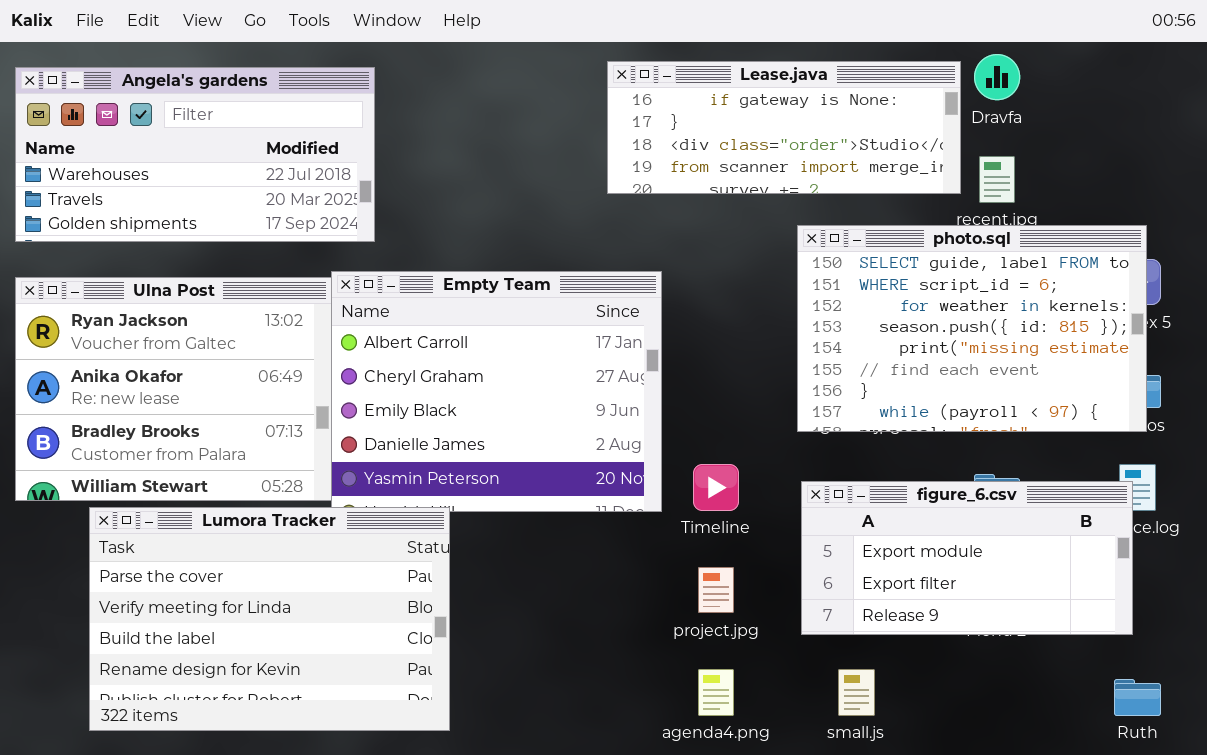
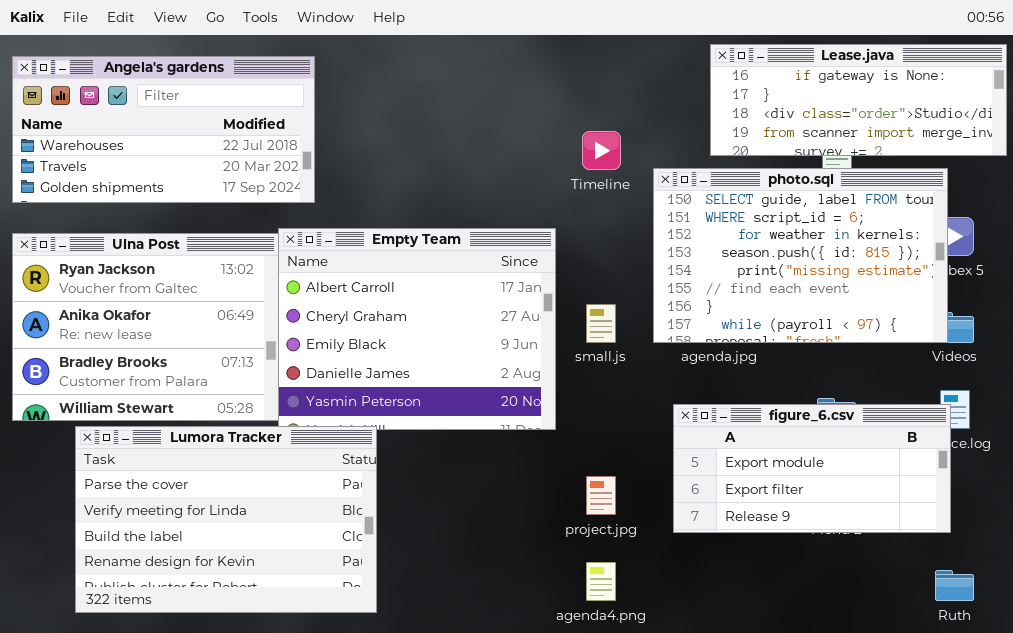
Lease.java: [607,61,961,194] -> [710,44,1007,156], moved
photo.sql: [797,225,1147,432] -> [653,168,948,343], moved
Timeline: [693,464,739,511] -> [582,131,621,170], moved
small.js: [838,669,875,716] -> [586,304,616,343], moved

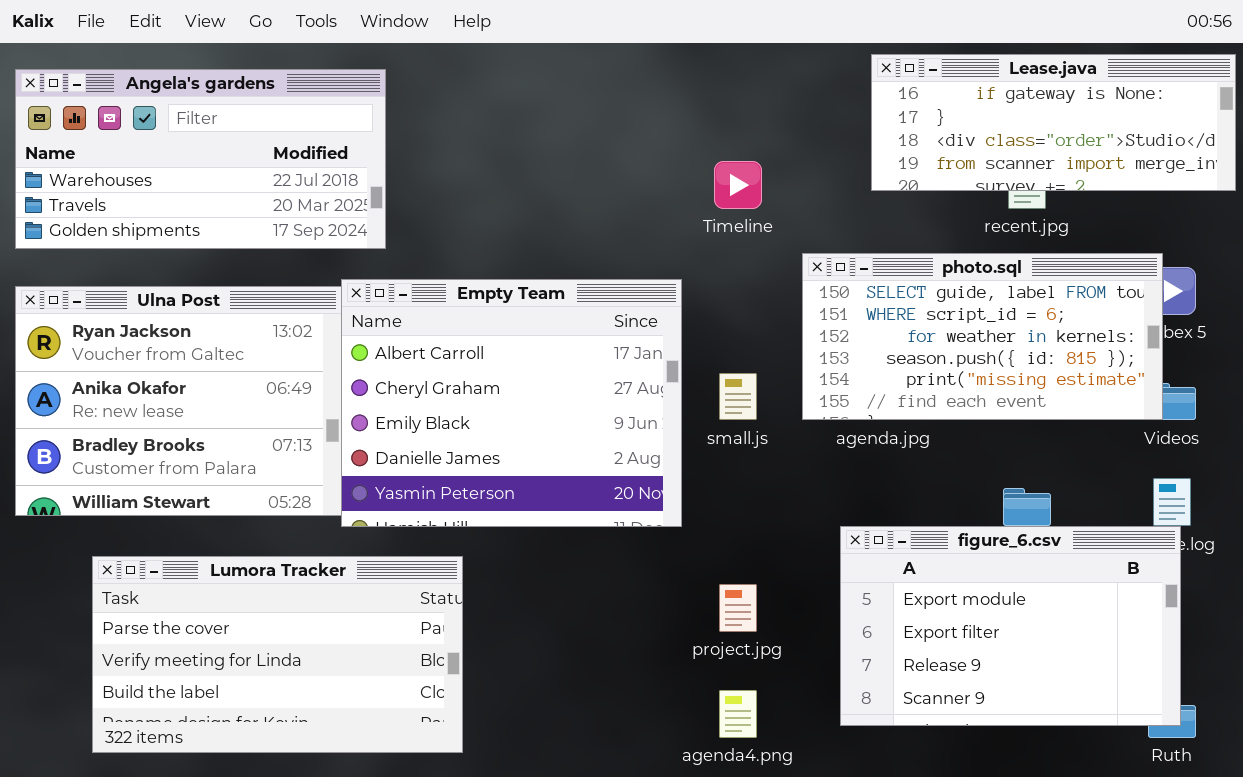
photo.sql: [653,168,948,343] -> [802,253,1163,420], resized
figure_6.csv: [673,404,951,533] -> [840,526,1181,726], moved, resized
Lumora Tracker: [75,426,377,613] -> [92,556,463,753], resized

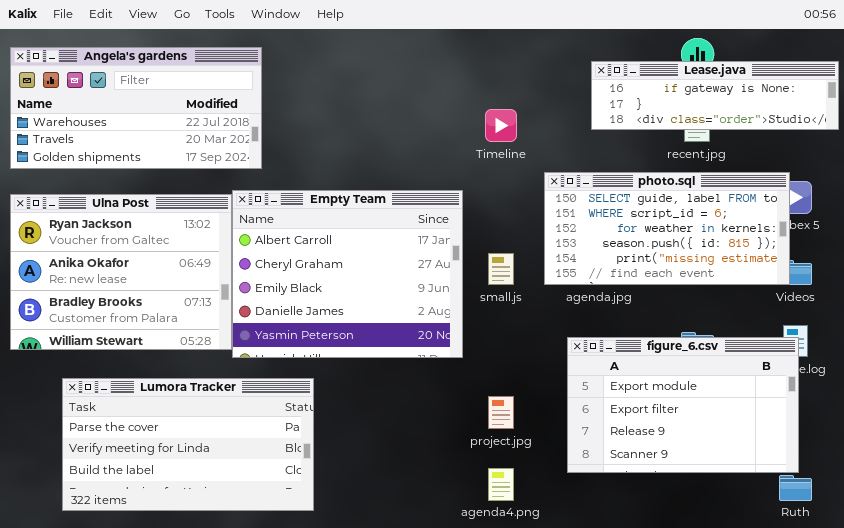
Lease.java: [871,54,1236,191] -> [591,61,839,130], resized
figure_6.csv: [840,526,1181,726] -> [567,337,799,473], moved

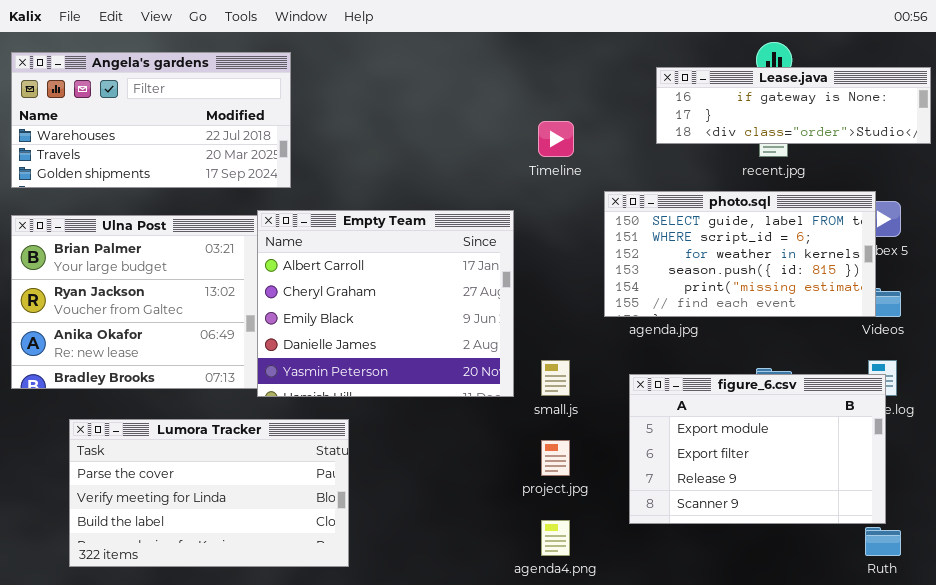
Ulna Post: [10,194,232,350] -> [11,215,258,389], scrolled up 1 row
small.js: [488,253,514,285] -> [541,360,570,396], moved

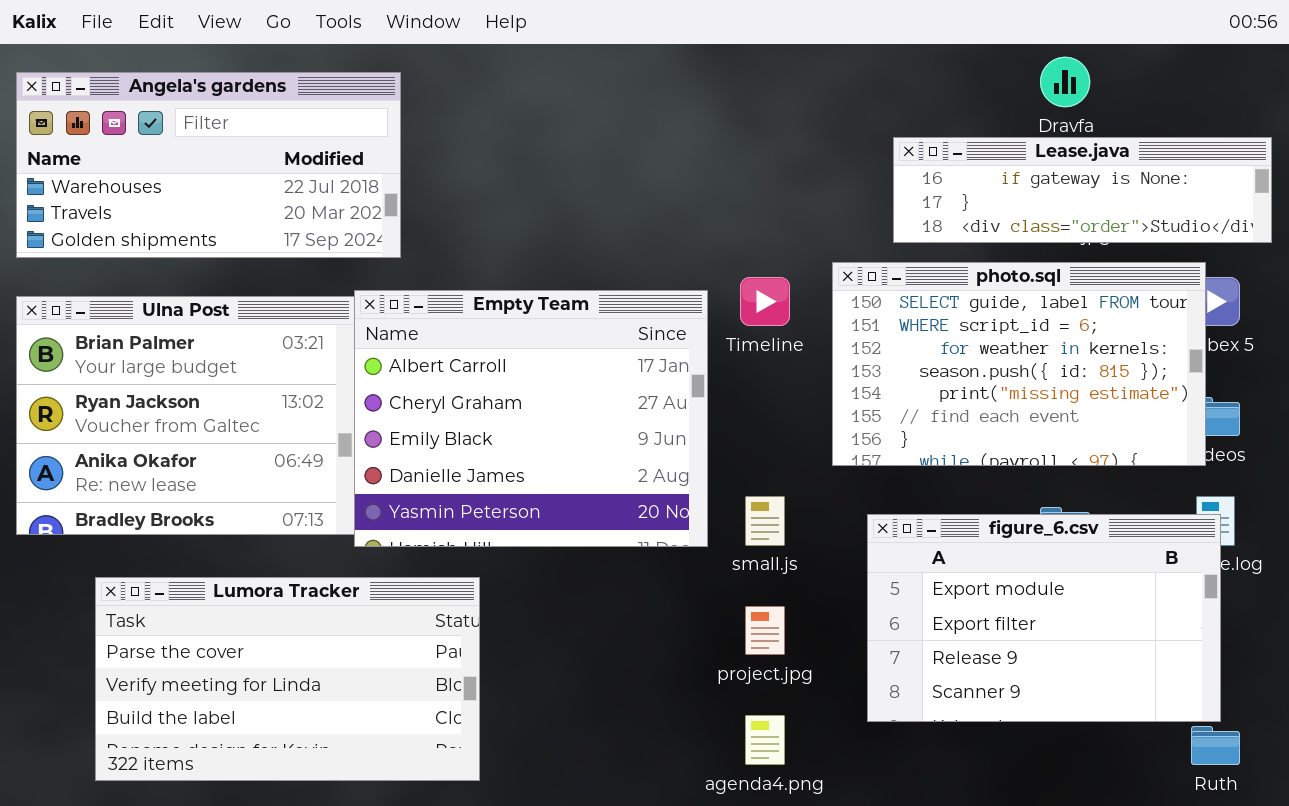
Lease.java: [656,67,931,144] -> [893,137,1272,243], moved
Timeline: [538,121,574,157] -> [740,277,790,326], moved
photo.sql: [604,191,876,317] -> [832,262,1206,466], resized

